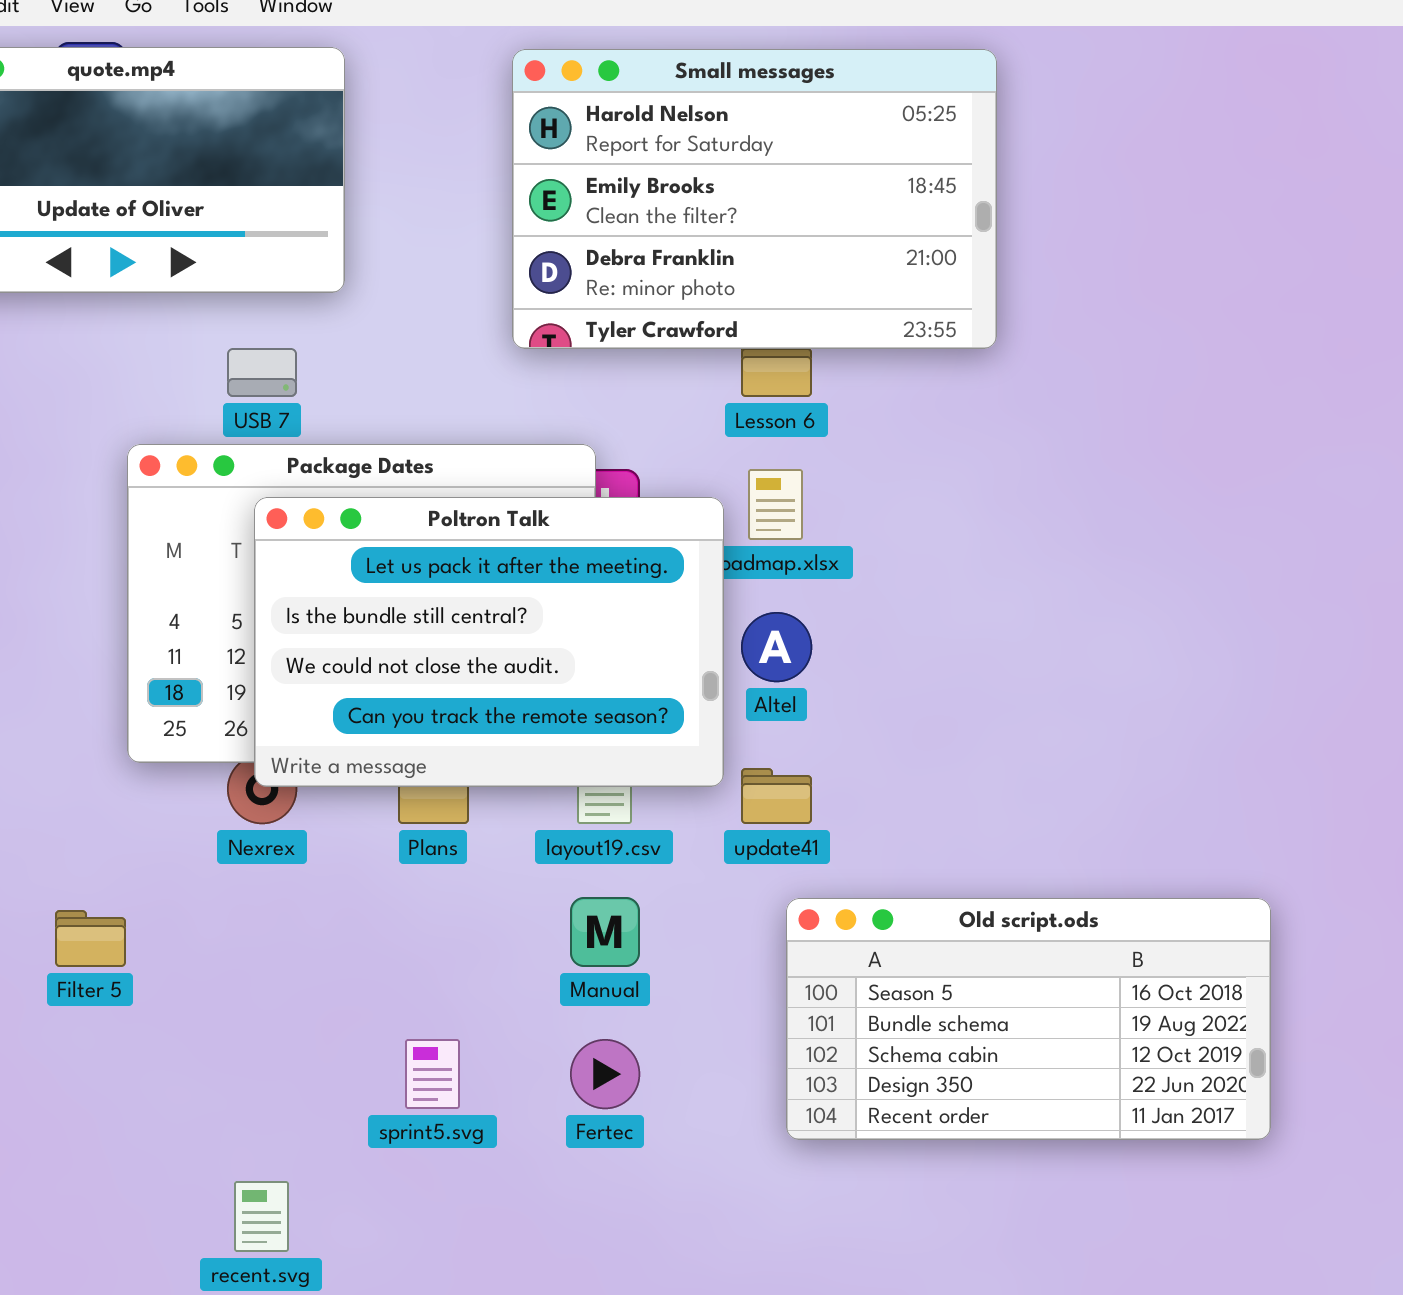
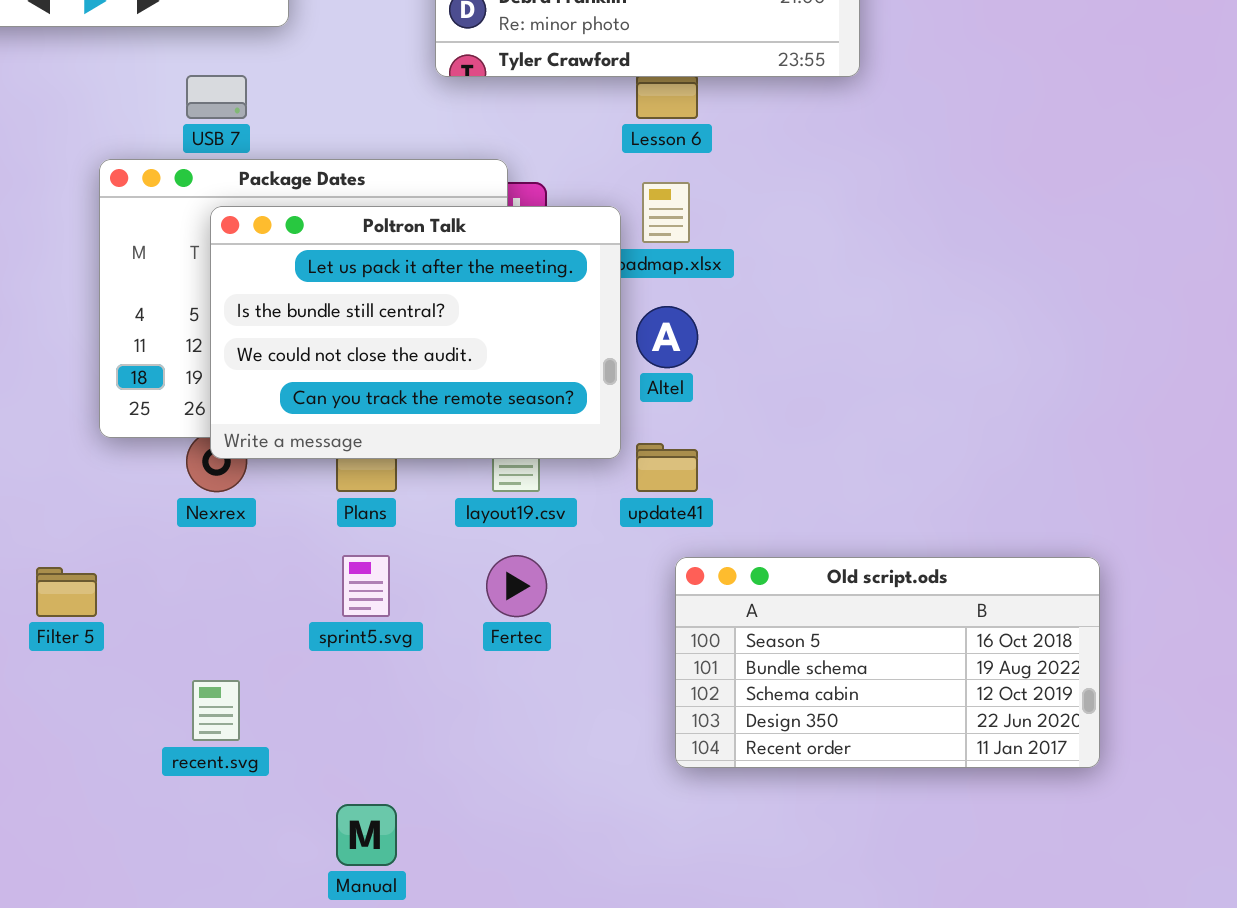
Manual: [570,897,640,967] -> [336,804,397,866], moved
sprint5.svg: [405,1039,460,1109] -> [342,555,390,617], moved
Fertec: [570,1039,640,1109] -> [486,555,547,617], moved
recent.svg: [234,1181,289,1252] -> [192,680,240,741], moved

